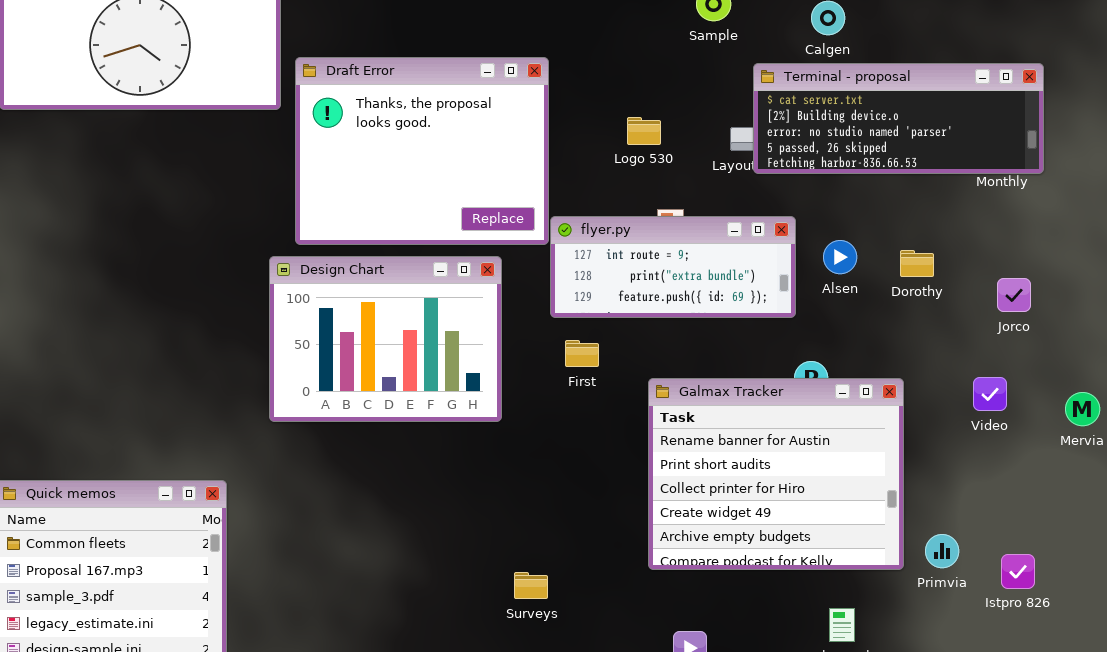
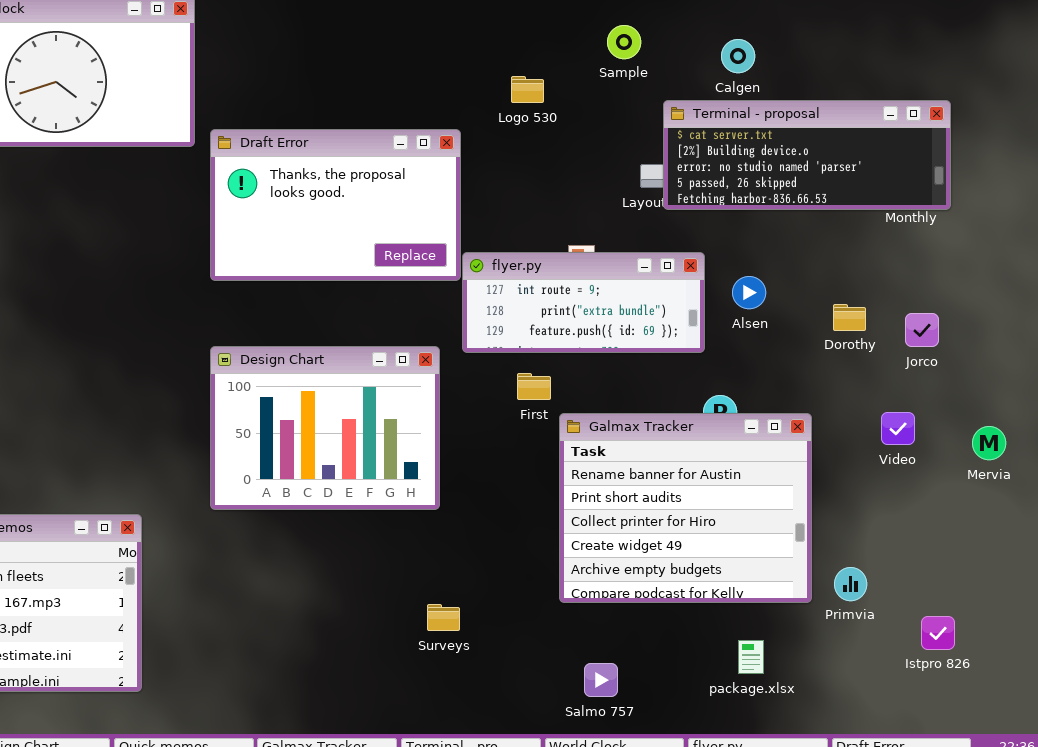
Draft Error: [295,57,549,245] -> [210,129,461,281], resized
Logo 530: [627,117,661,145] -> [511,76,544,103], moved
Dorothy: [900,250,934,277] -> [833,304,866,331], moved
Design Chart: [269,256,502,422] -> [210,346,440,510], moved
First: [565,340,599,367] -> [517,373,551,400], moved
Istpro 826: [1001,554,1035,589] -> [921,616,955,650], moved

